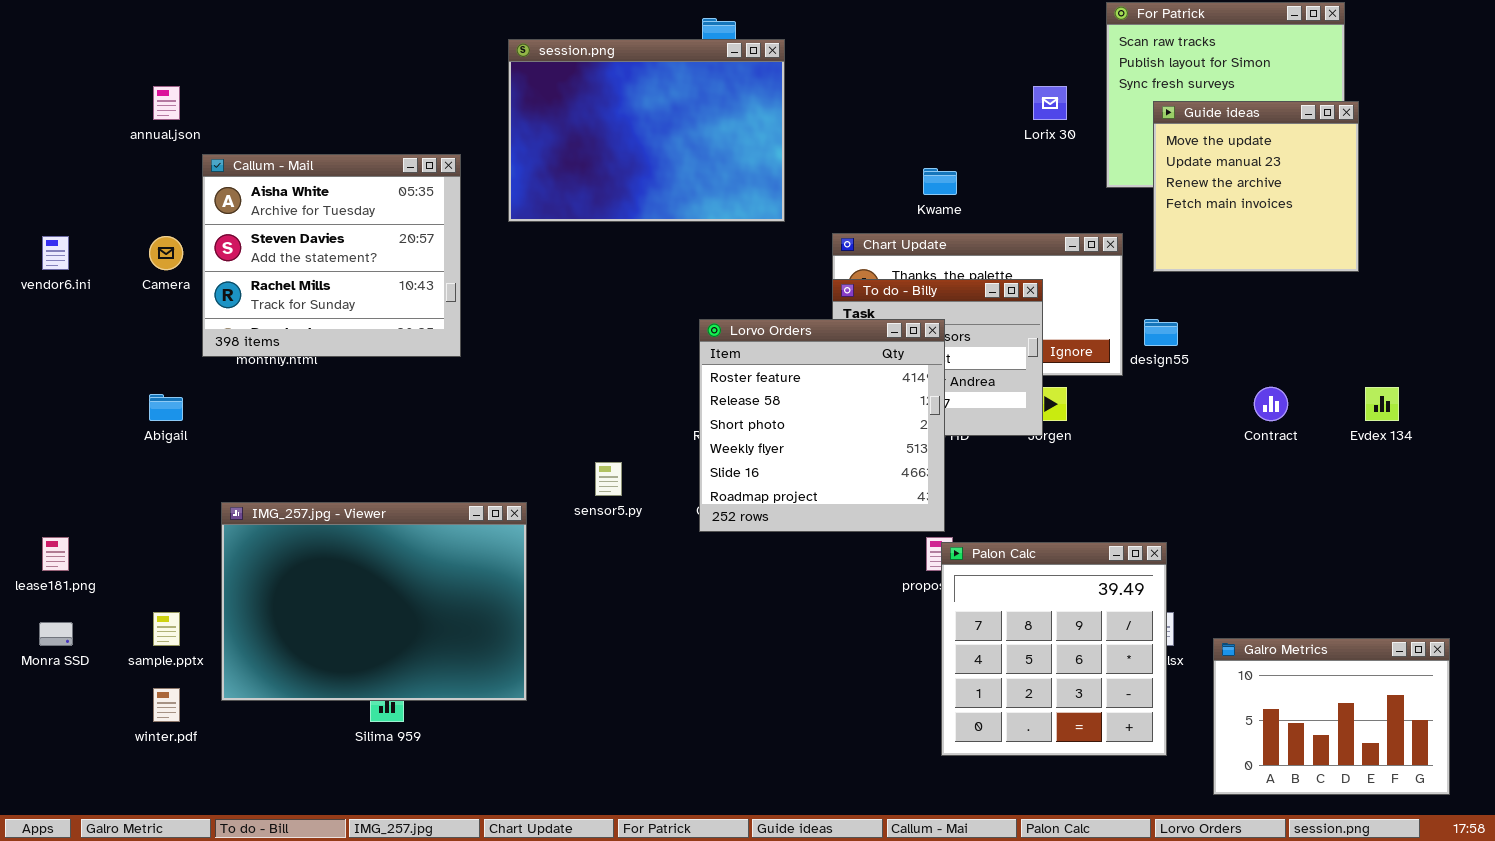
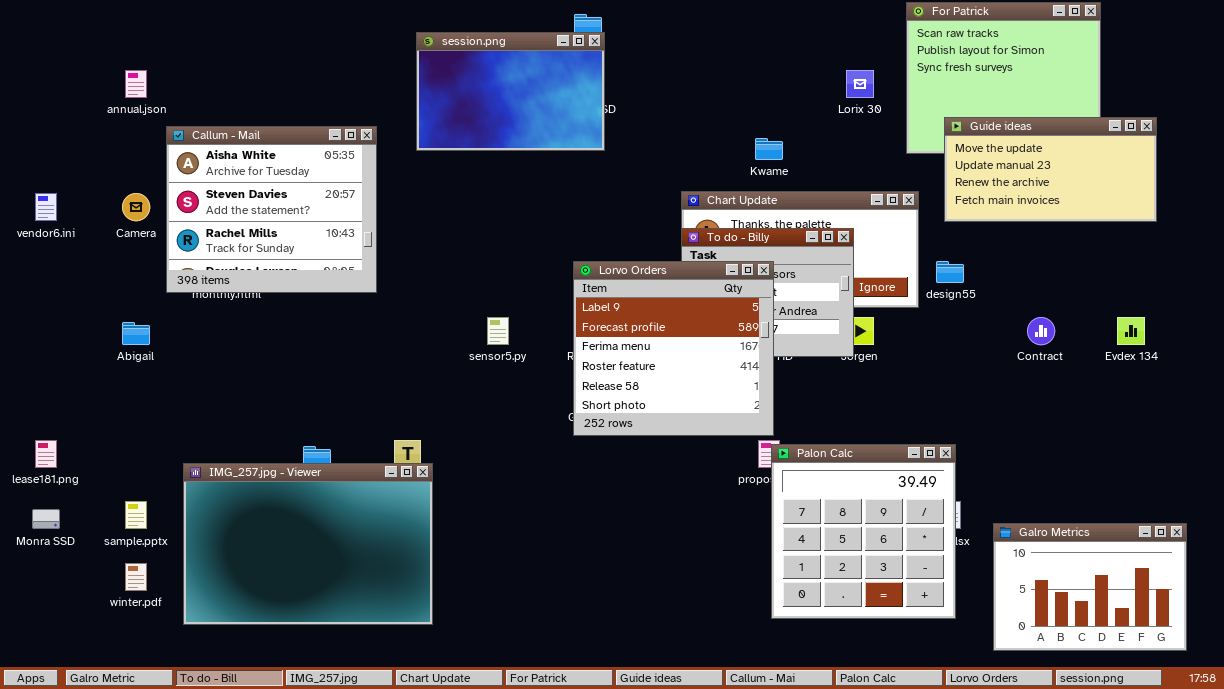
session.png: [508,39,785,222] -> [416,32,605,151], resized
Guide ideas: [1153,101,1359,272] -> [944,117,1157,222], resized
Lorvo Orders: [699,319,945,532] -> [573,261,774,436], scrolled up 3 rows
sensor5.py: [595,462,622,496] -> [487,317,509,345], moved
IMG_257.jpg - Viewer: [221,502,527,701] -> [183,463,433,625], moved

